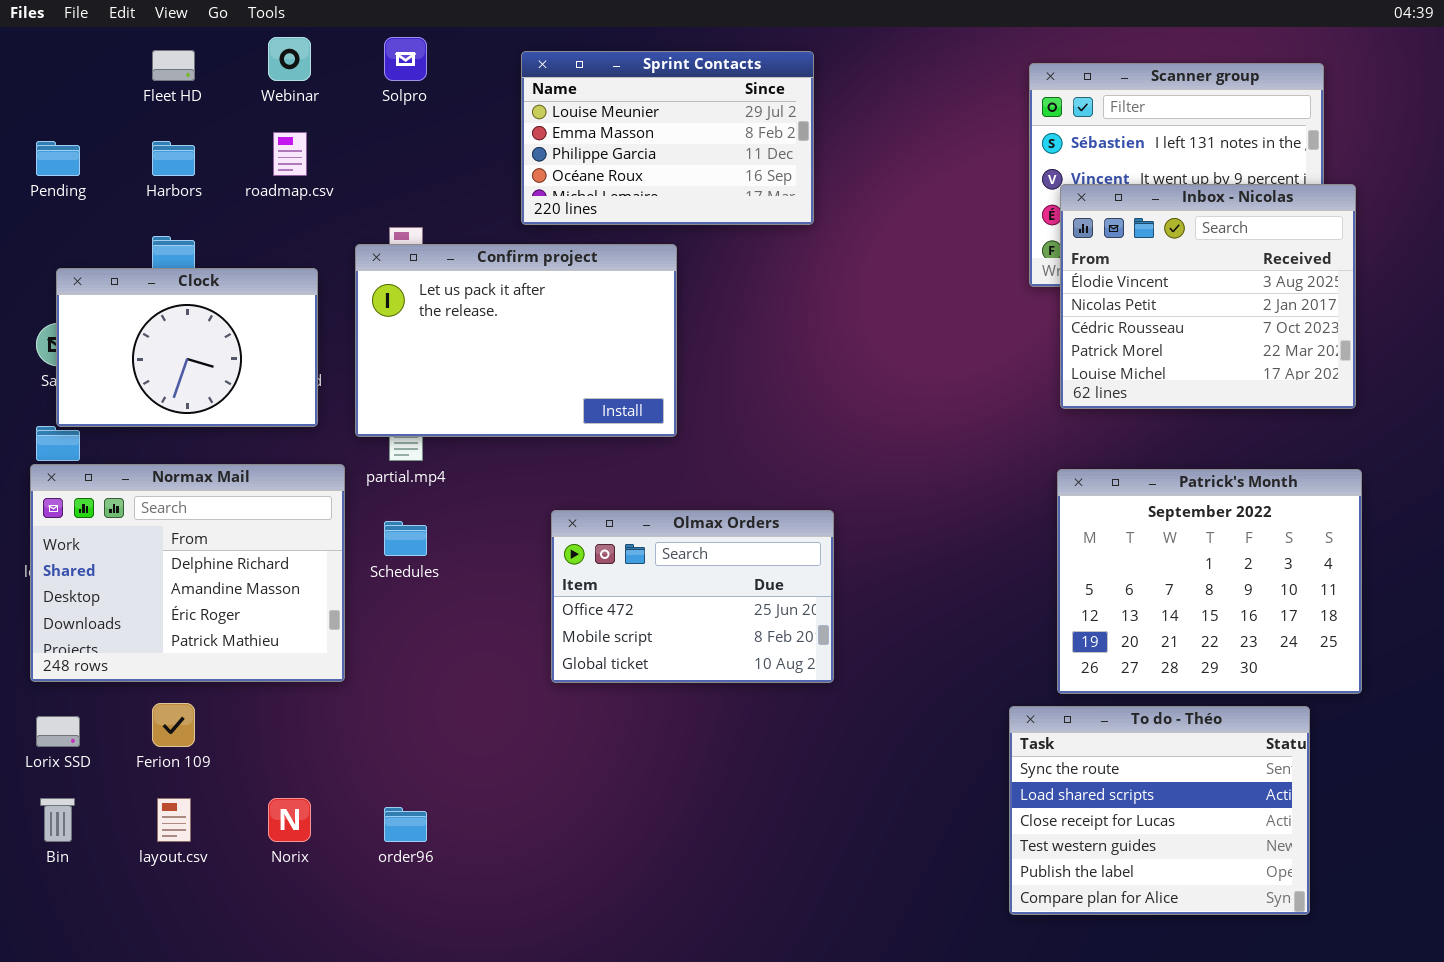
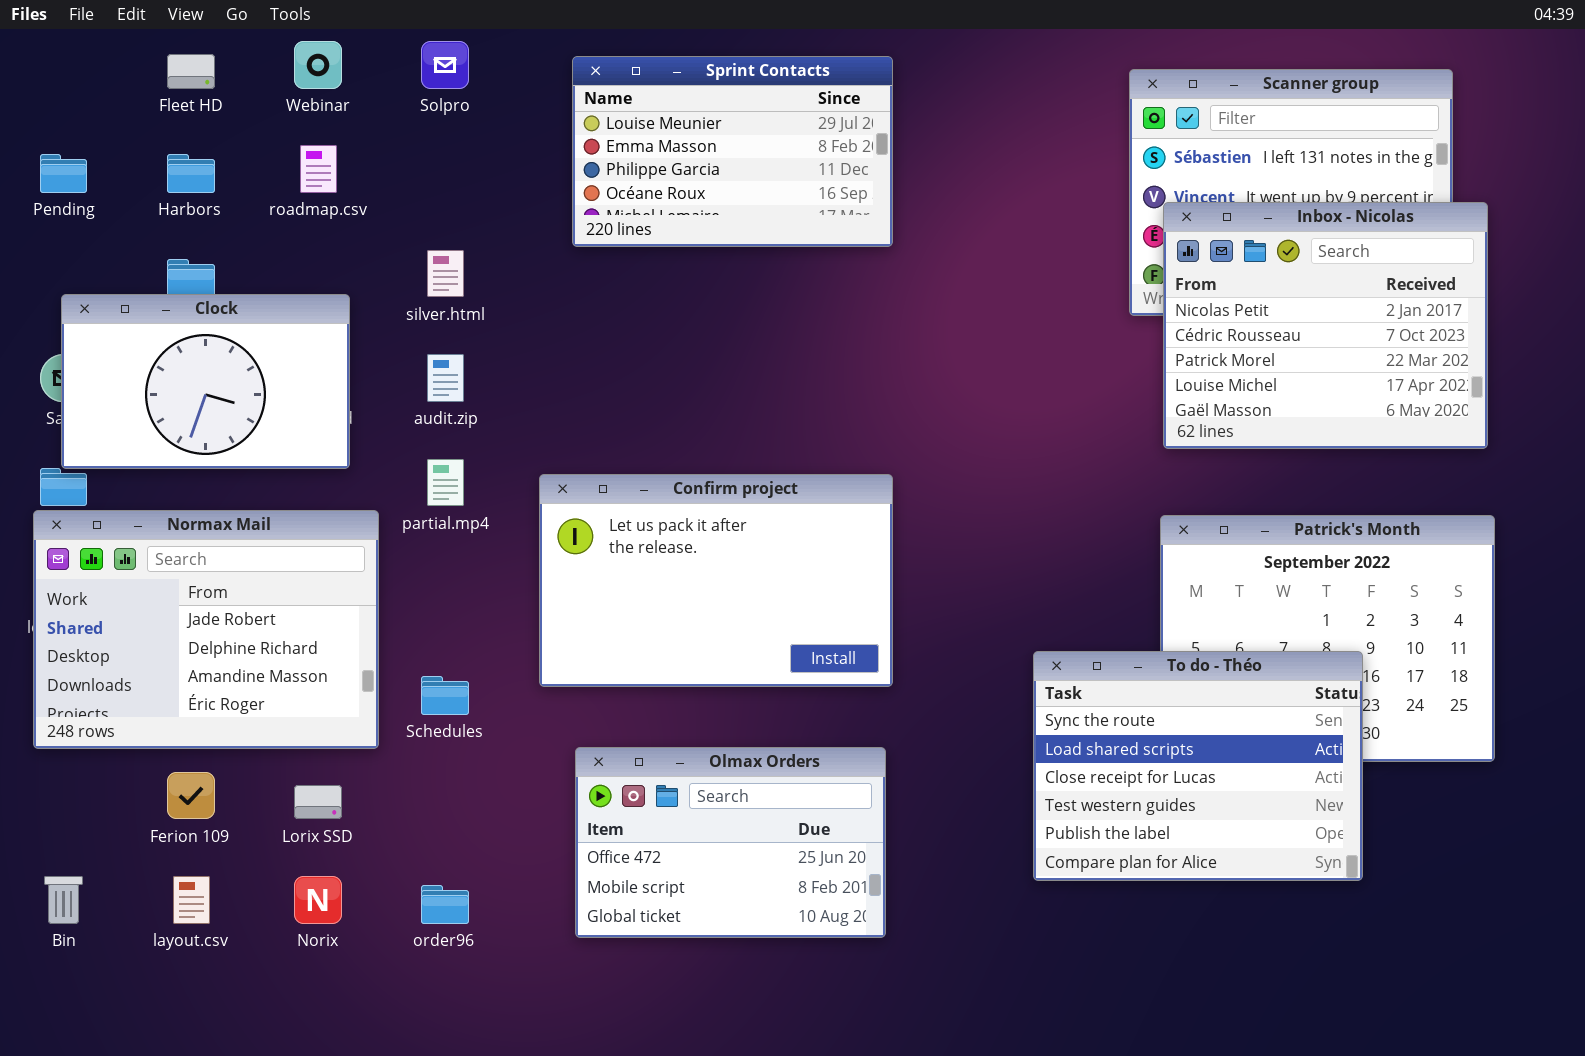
Inbox - Nicolas: [1060,184,1356,409] -> [1163,202,1488,449], scrolled down 1 row
Confirm project: [355,244,677,437] -> [539,474,893,687], moved
Normax Mail: [30,464,345,682] -> [33,510,379,749], scrolled up 1 row
Olmax Orders: [551,510,834,683] -> [575,747,886,938], moved
Schedules: [384,521,427,556] -> [421,676,469,715], moved
To do - Théo: [1009,706,1310,915] -> [1033,651,1363,881], moved
Lorix SSD: [36,716,80,747] -> [294,785,342,819], moved

